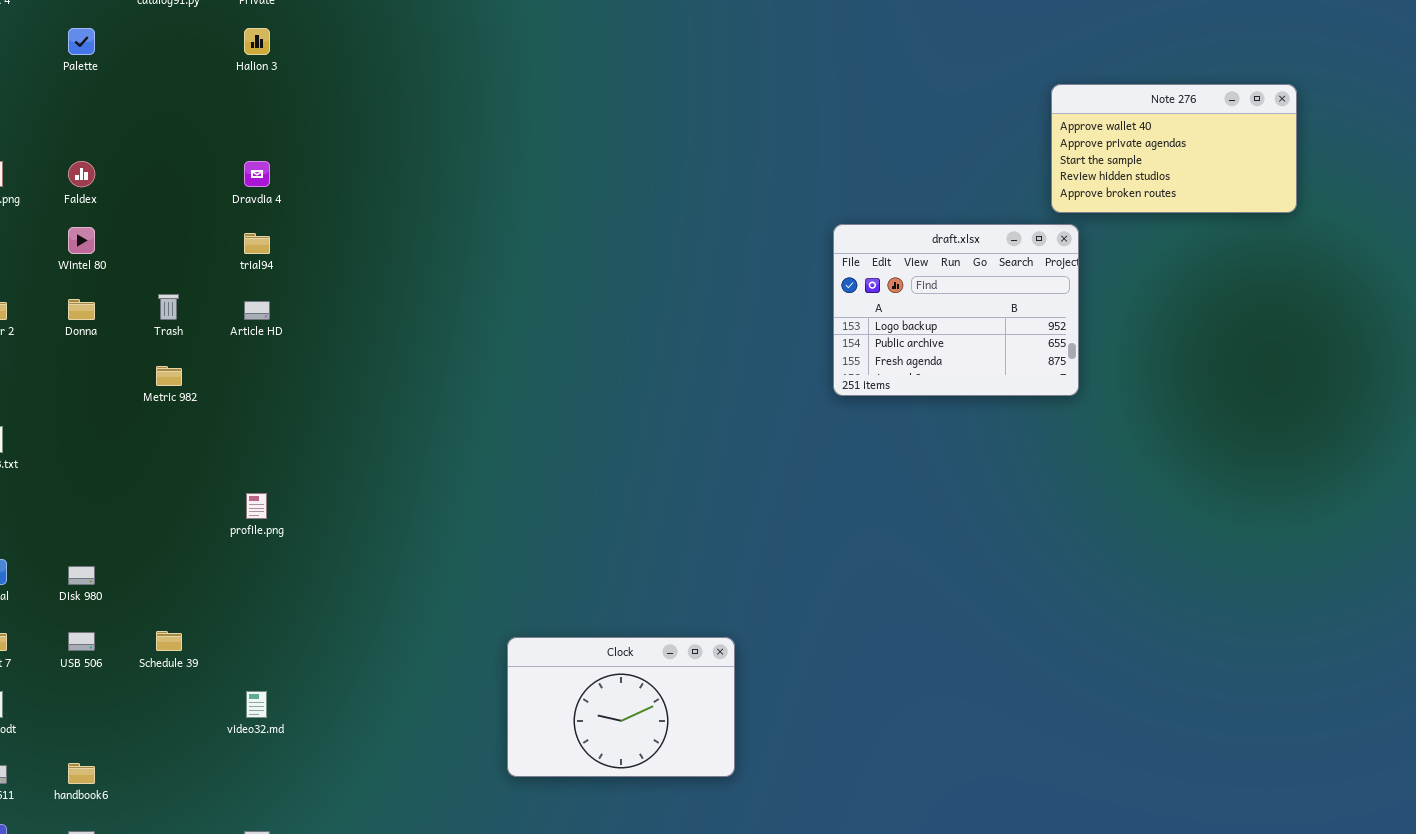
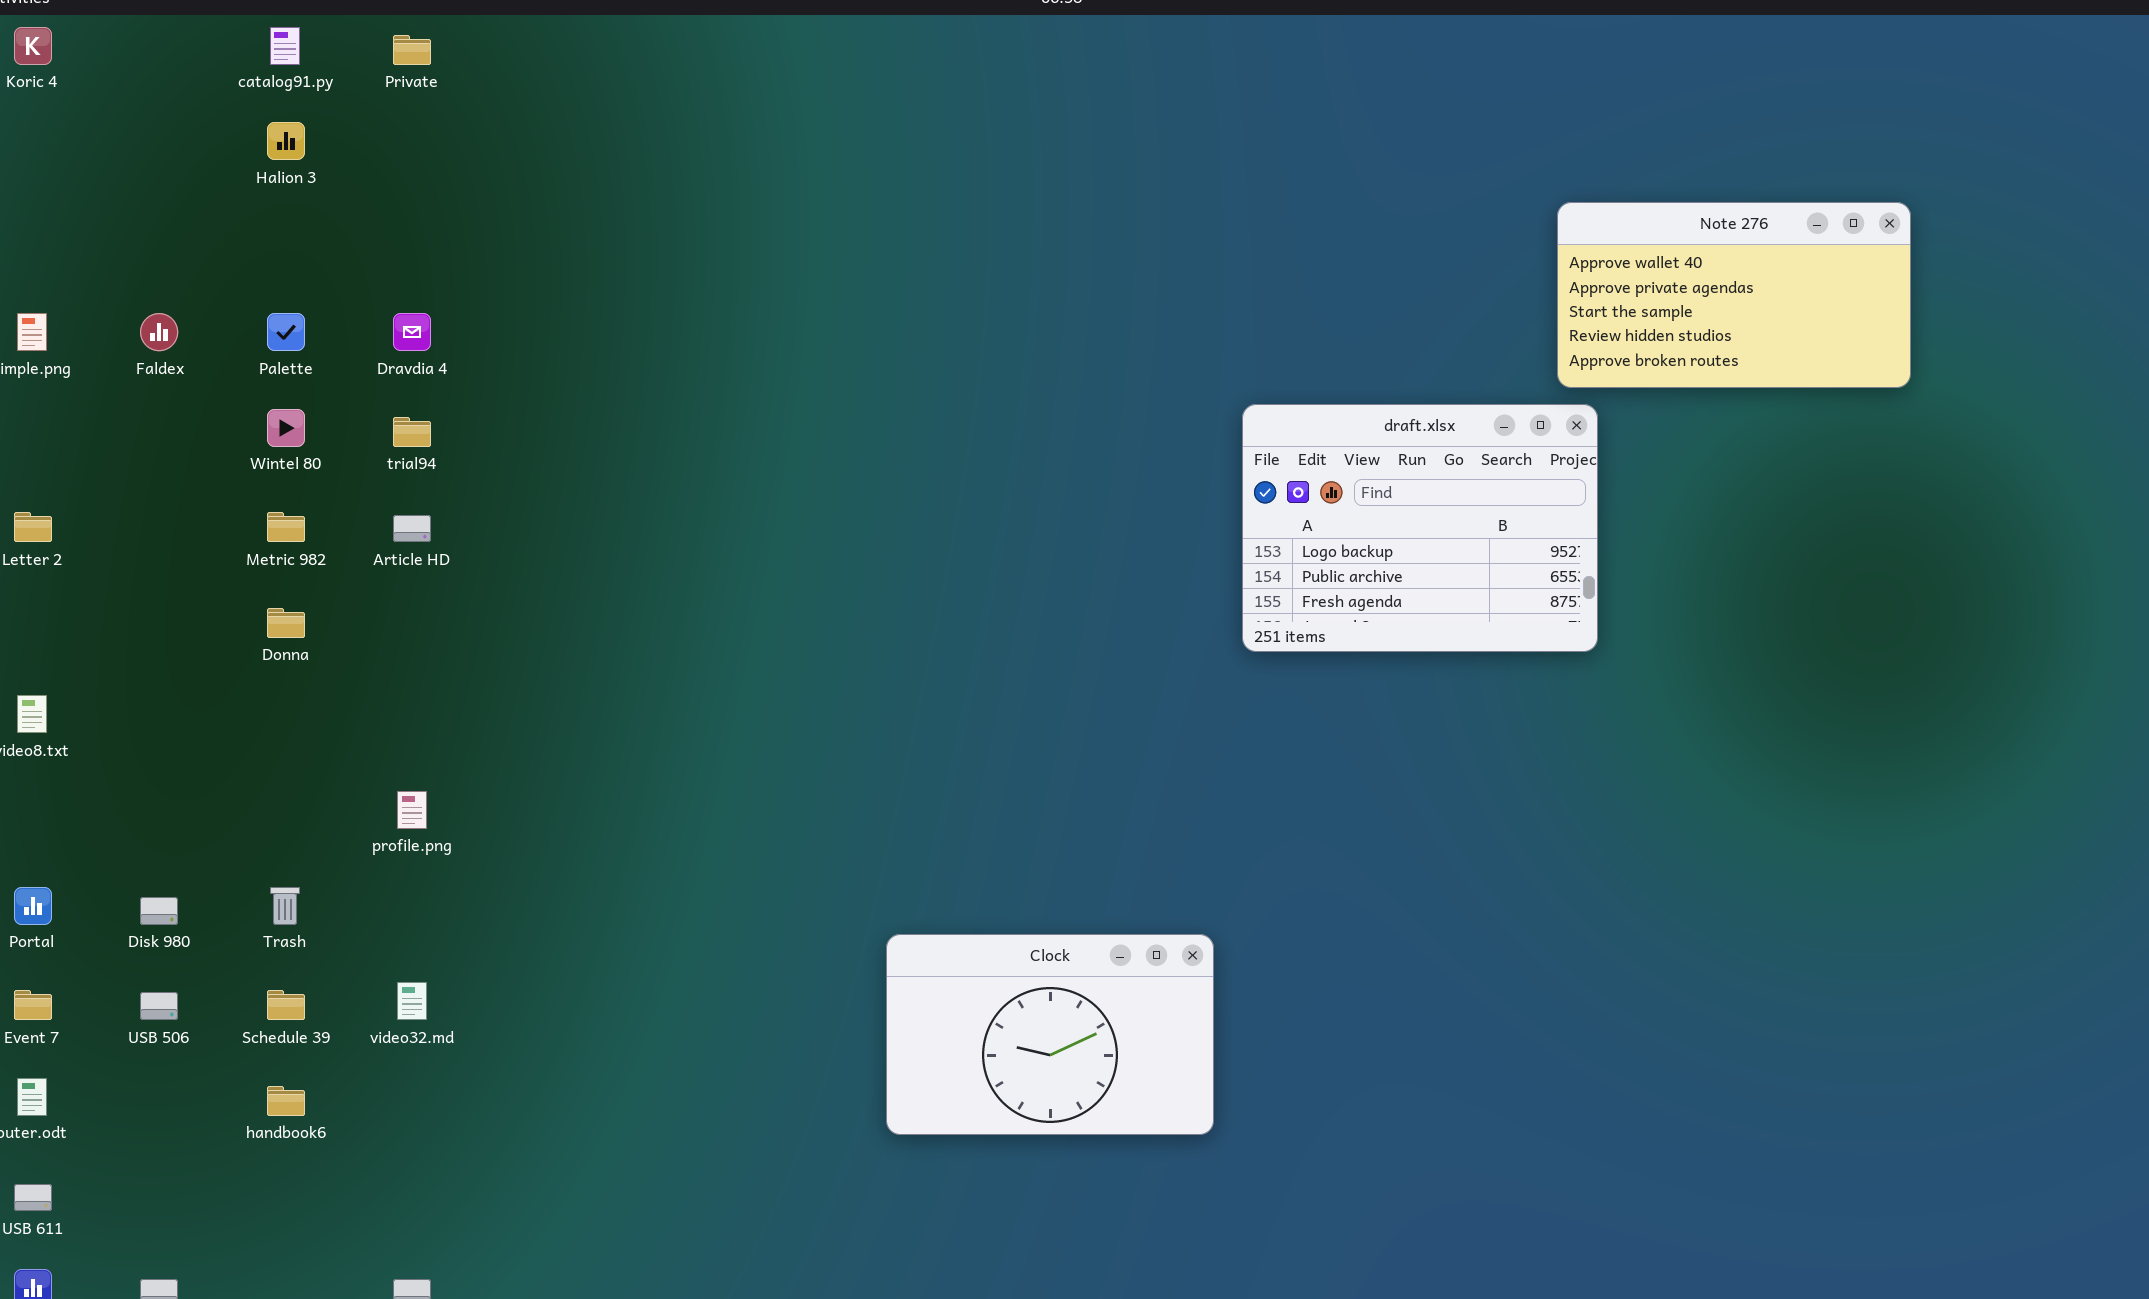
Palette: [68,28,95,55] -> [267,313,305,351], moved
Halion 3: [244,28,270,55] -> [267,122,305,160], moved
Wintel 80: [68,227,95,254] -> [267,409,305,447], moved
Trash: [158,294,179,320] -> [270,887,300,925], moved
Donna: [68,299,95,320] -> [267,608,305,638], moved
Metric 982: [156,366,182,386] -> [267,512,305,542], moved
Clock: [507,637,735,777] -> [886,934,1214,1135], moved
video32.md: [246,691,267,718] -> [397,982,427,1020], moved
handbook6: [68,763,95,784] -> [267,1086,305,1116], moved

